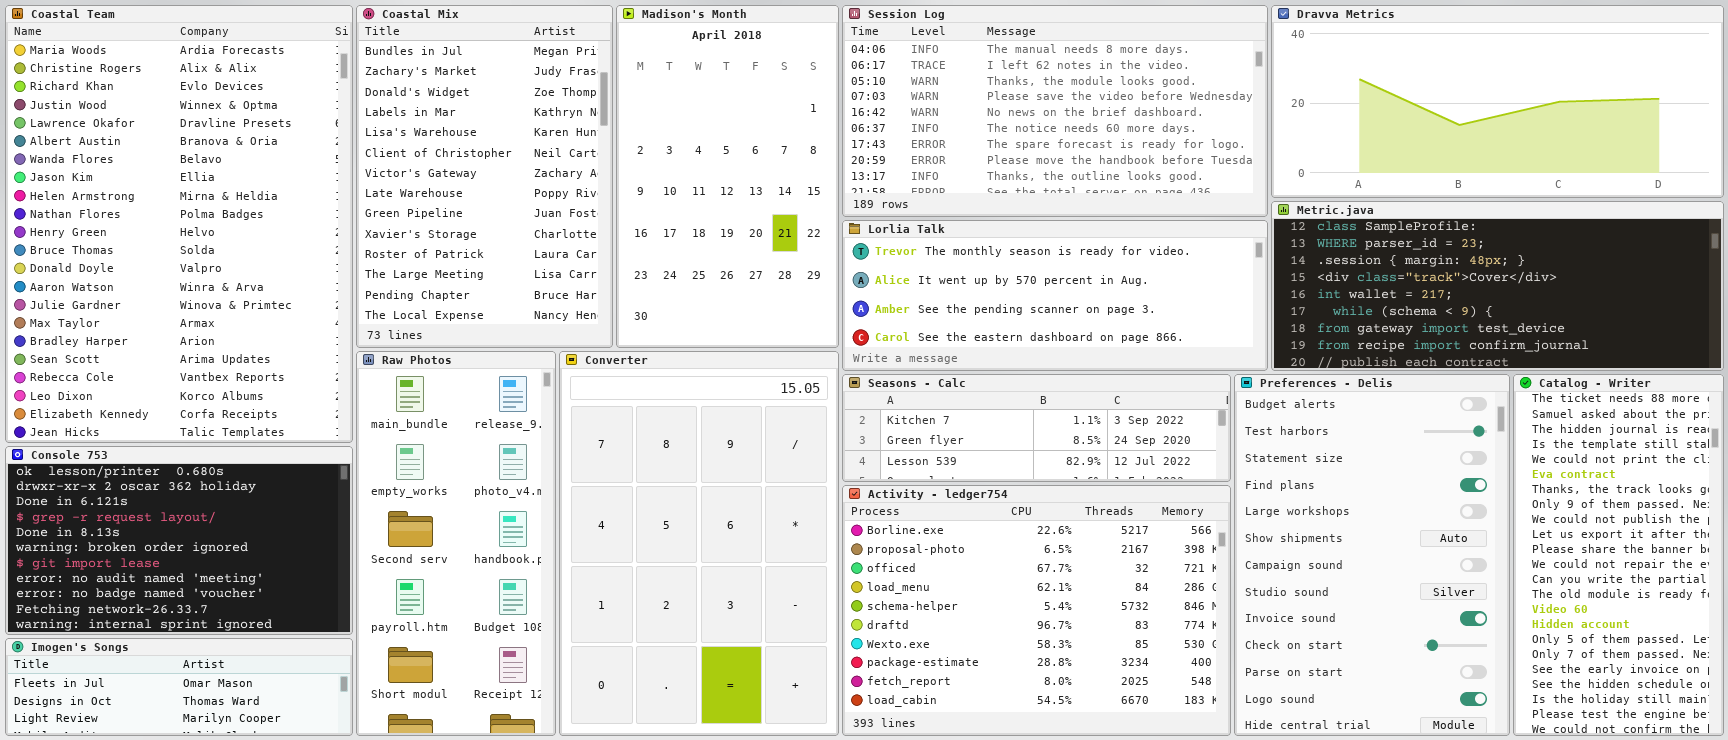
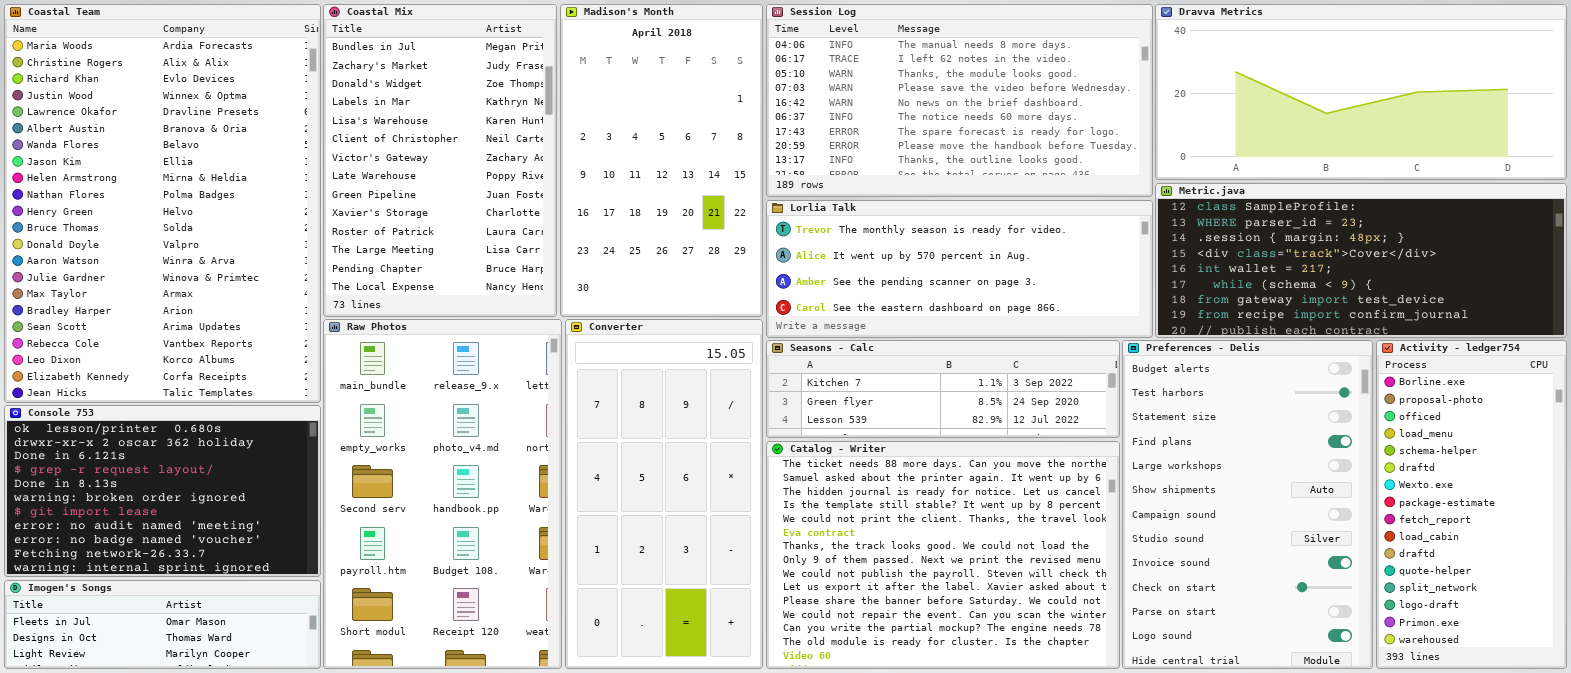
Raw Photos: [356,351,556,736] -> [323,319,562,669], resized
Converter: [559,351,839,736] -> [565,319,763,669], resized
Catalog - Writer: [1513,374,1724,736] -> [766,441,1120,669], moved, resized
Activity - ledger754: [842,485,1231,736] -> [1376,340,1567,669], moved, resized

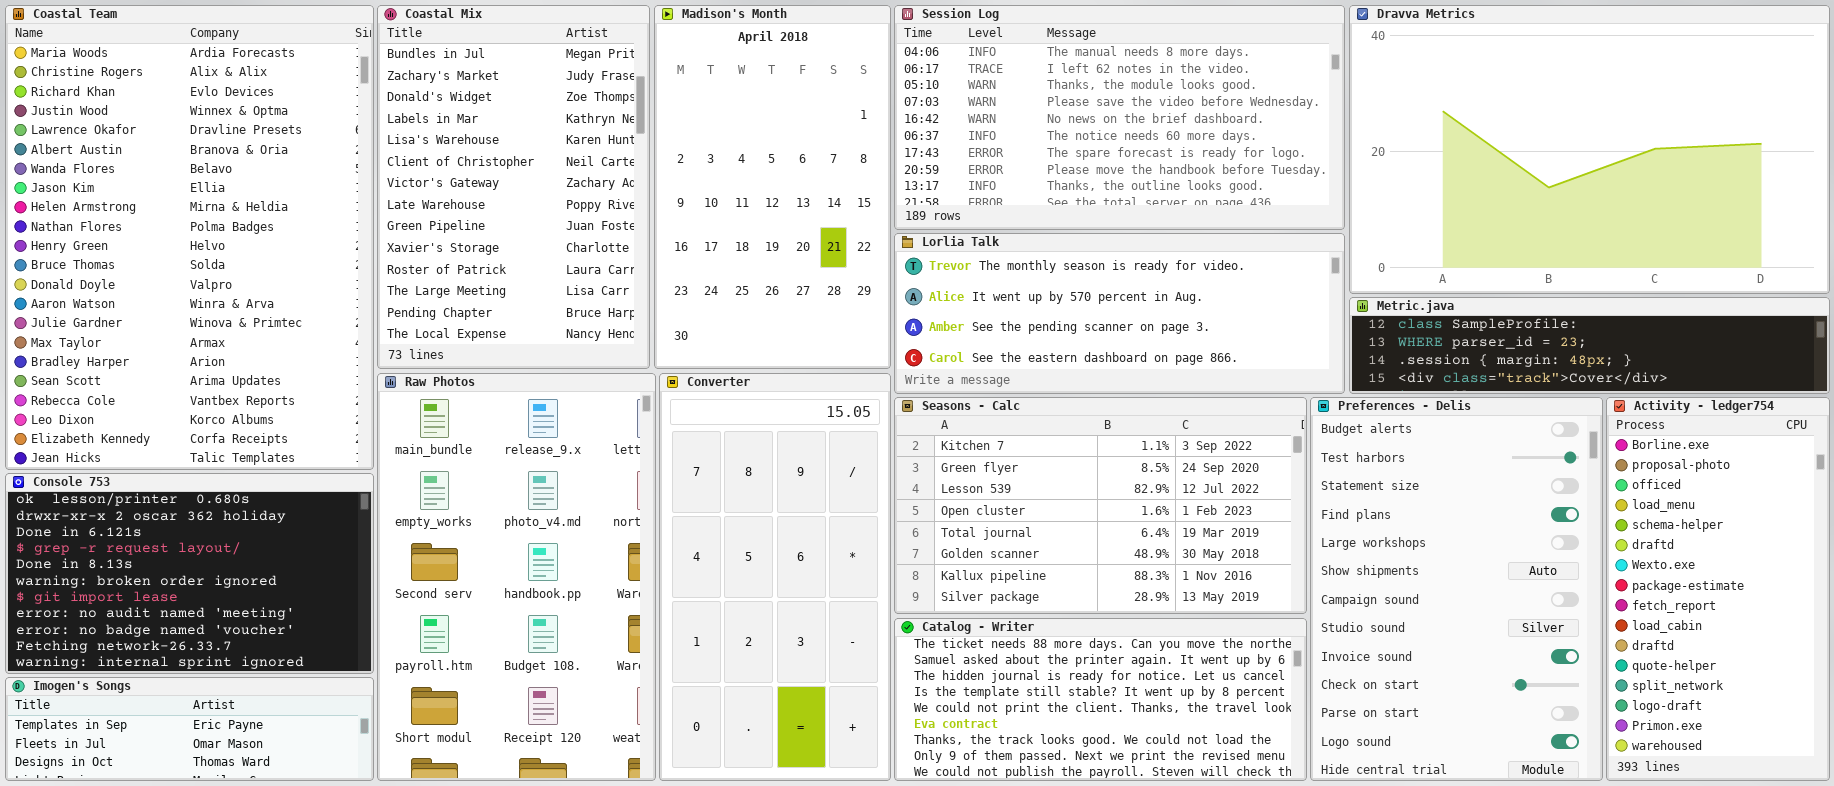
Dravva Metrics: [1155,4,1567,180] -> [1349,5,1830,294], resized
Metric.java: [1155,183,1567,338] -> [1349,297,1830,394], resized
Seasons - Calc: [766,340,1120,438] -> [894,397,1307,614], resized
Catalog - Writer: [766,441,1120,669] -> [894,618,1307,781], resized
Imogen's Songs: [4,580,321,669] -> [5,677,374,781], scrolled up 1 row

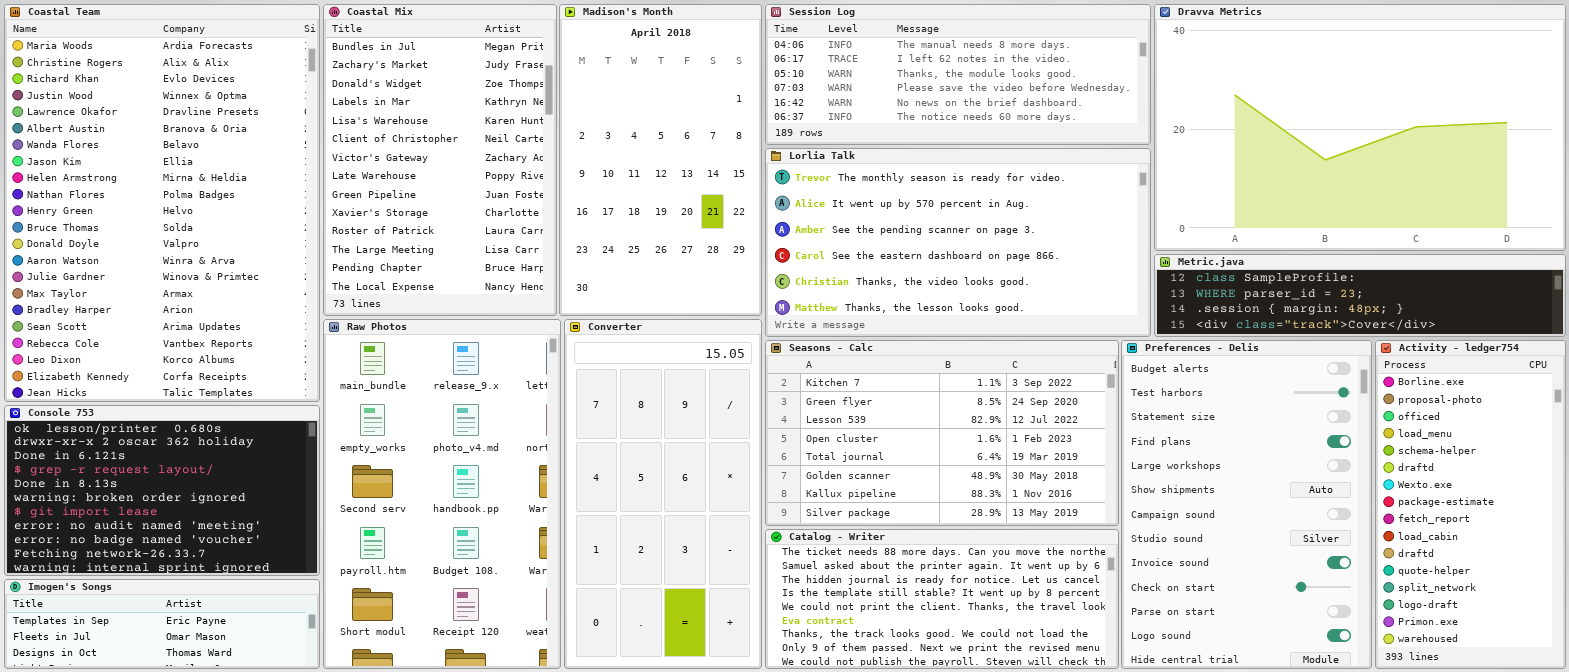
Session Log: [894,5,1345,230] -> [765,4,1151,145], resized
Lorlia Talk: [894,233,1345,394] -> [765,148,1151,337], resized

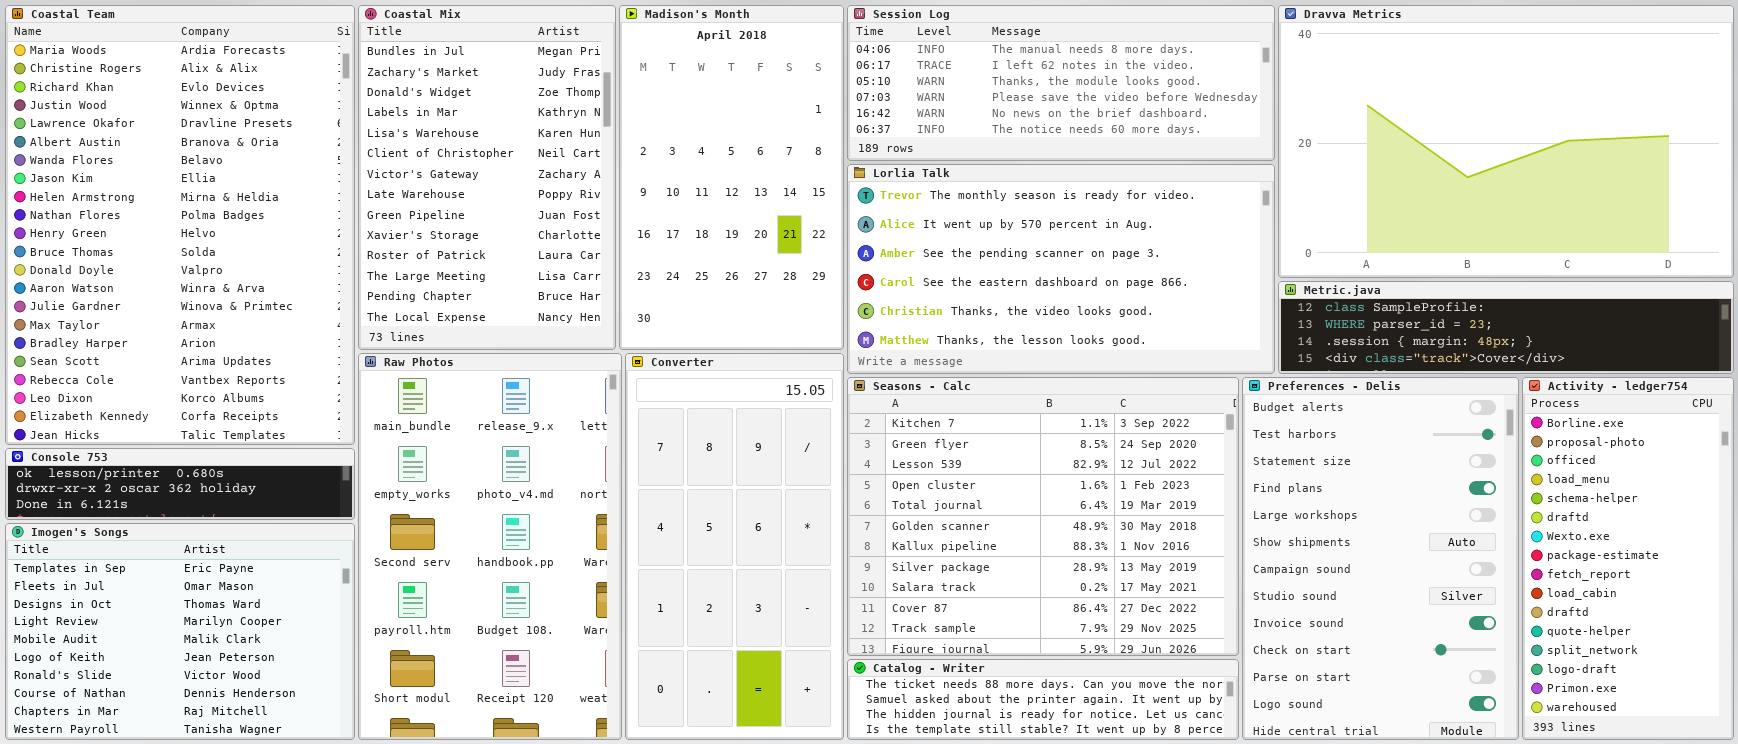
Seasons - Calc: [765,340,1119,526] -> [847,377,1239,656], resized
Console 753: [4,405,320,576] -> [5,448,355,520], resized
Catalog - Writer: [765,529,1119,669] -> [847,659,1239,740], resized
Imogen's Songs: [4,579,320,669] -> [5,523,355,740], resized

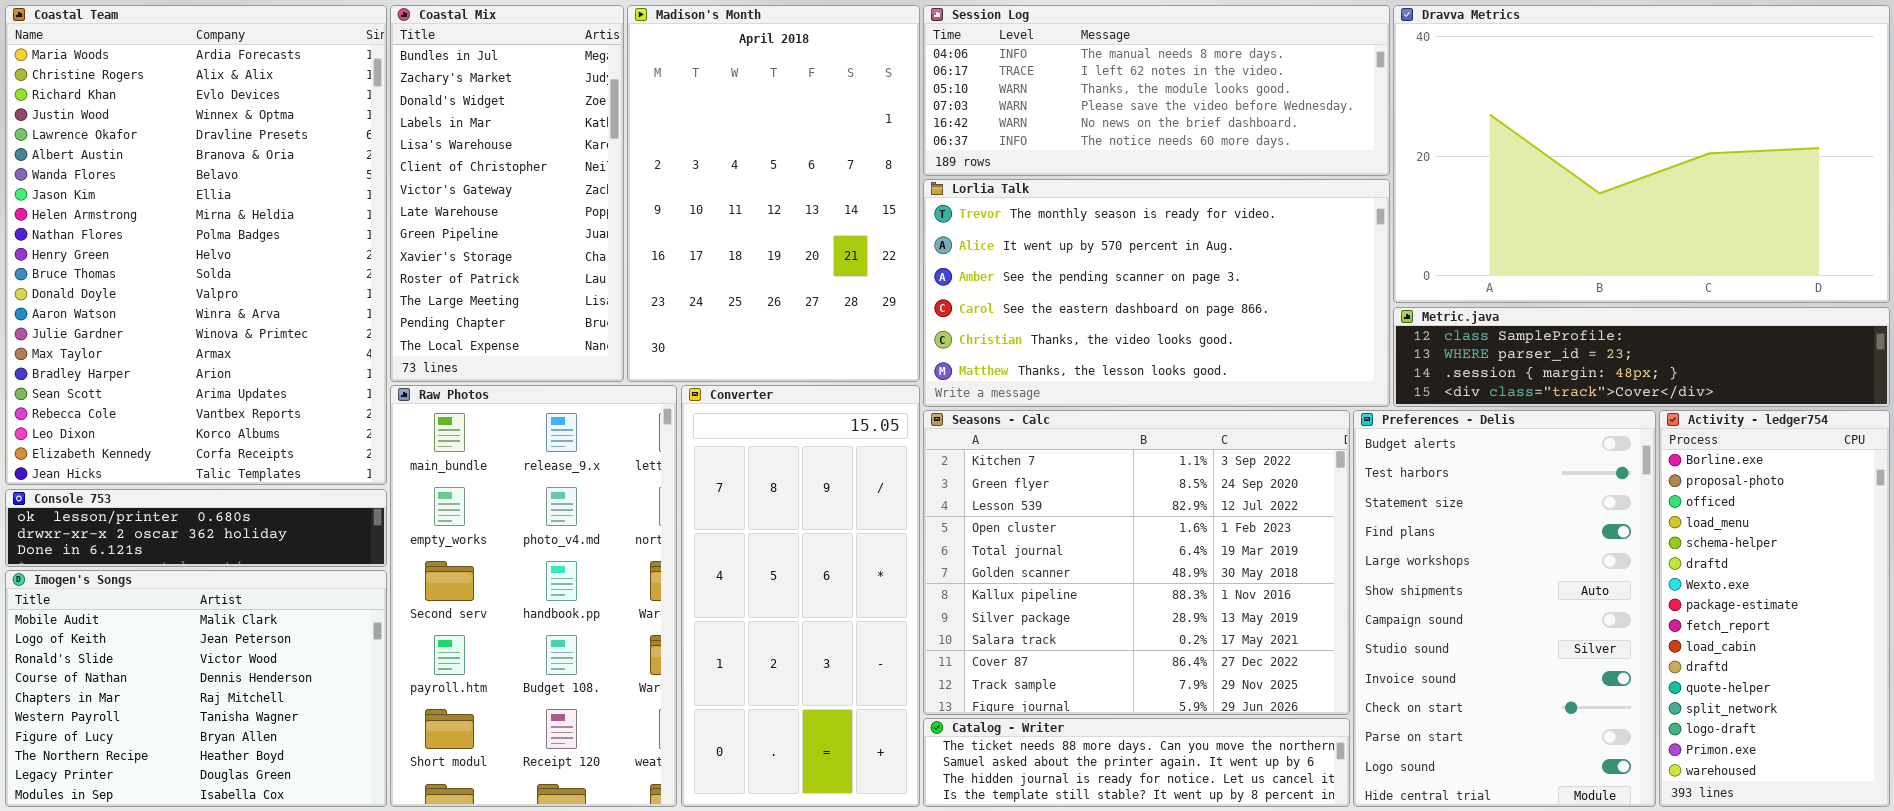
Coastal Mix: [358,5,616,350] -> [390,5,624,382], resized
Madison's Month: [619,5,844,350] -> [627,5,920,382], resized
Imogen's Songs: [5,523,355,740] -> [5,570,387,807], scrolled down 4 rows

